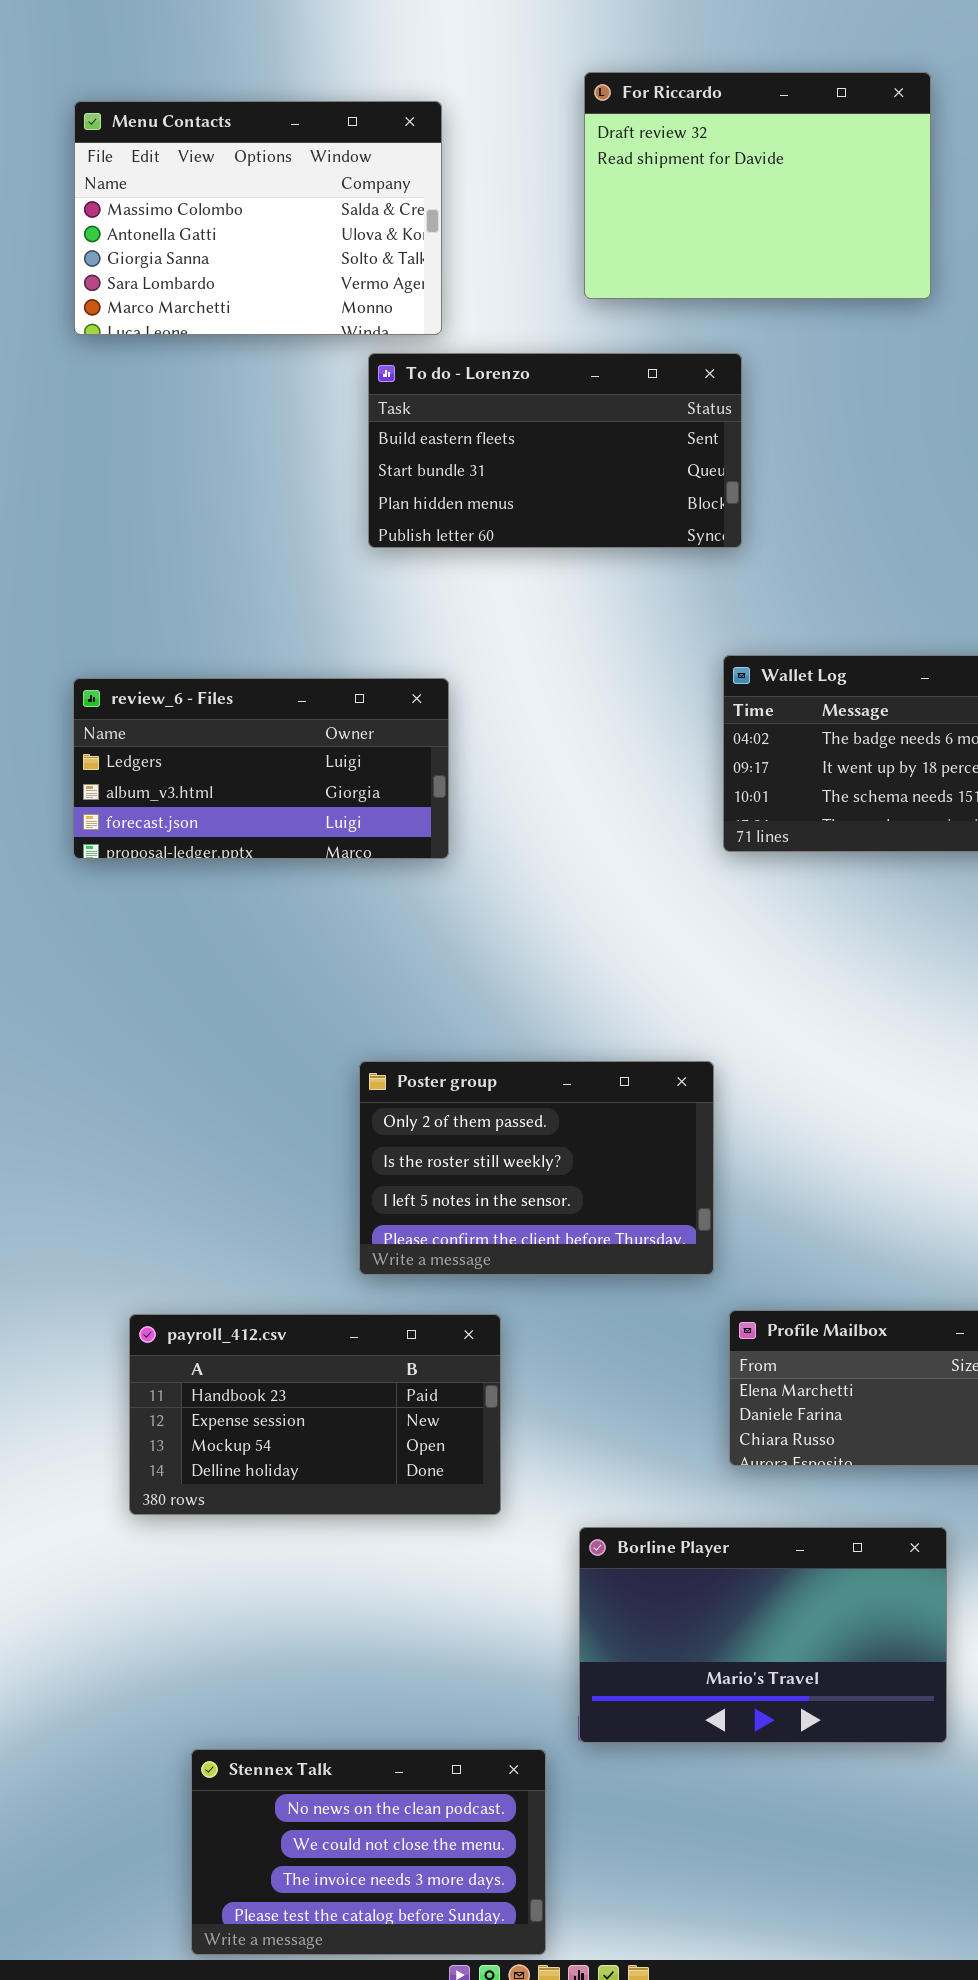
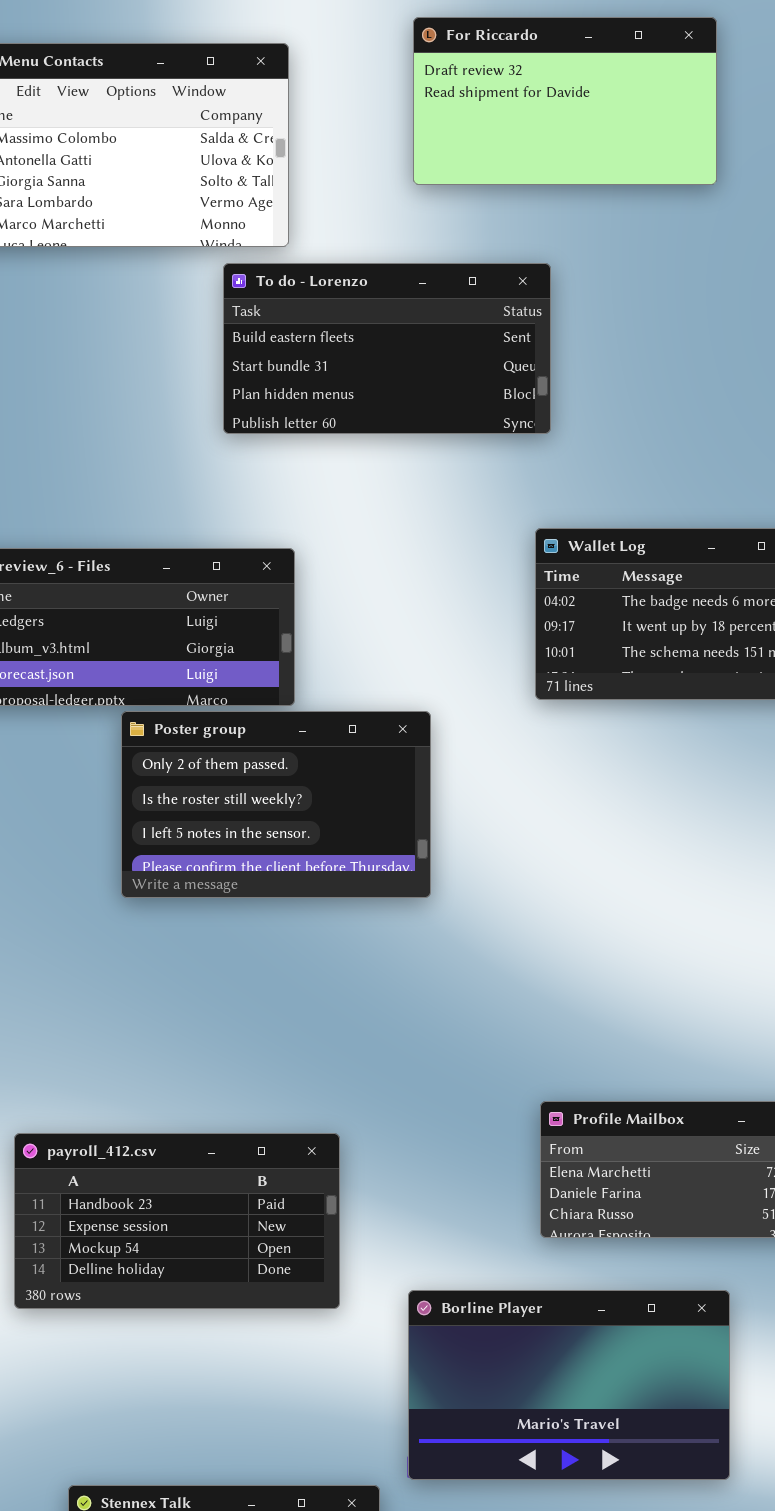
For Riccardo: [584,72,931,299] -> [413,17,717,185], resized
Poster group: [359,1061,714,1275] -> [121,711,431,898], moved
payroll_412.csv: [129,1314,501,1515] -> [14,1133,340,1309], moved

